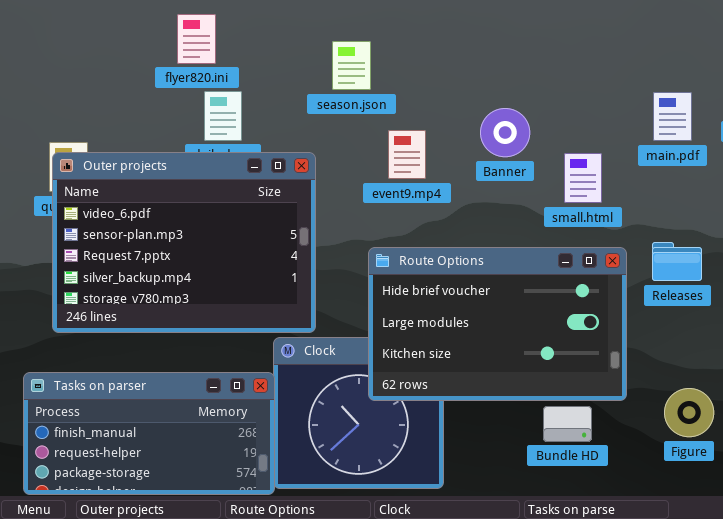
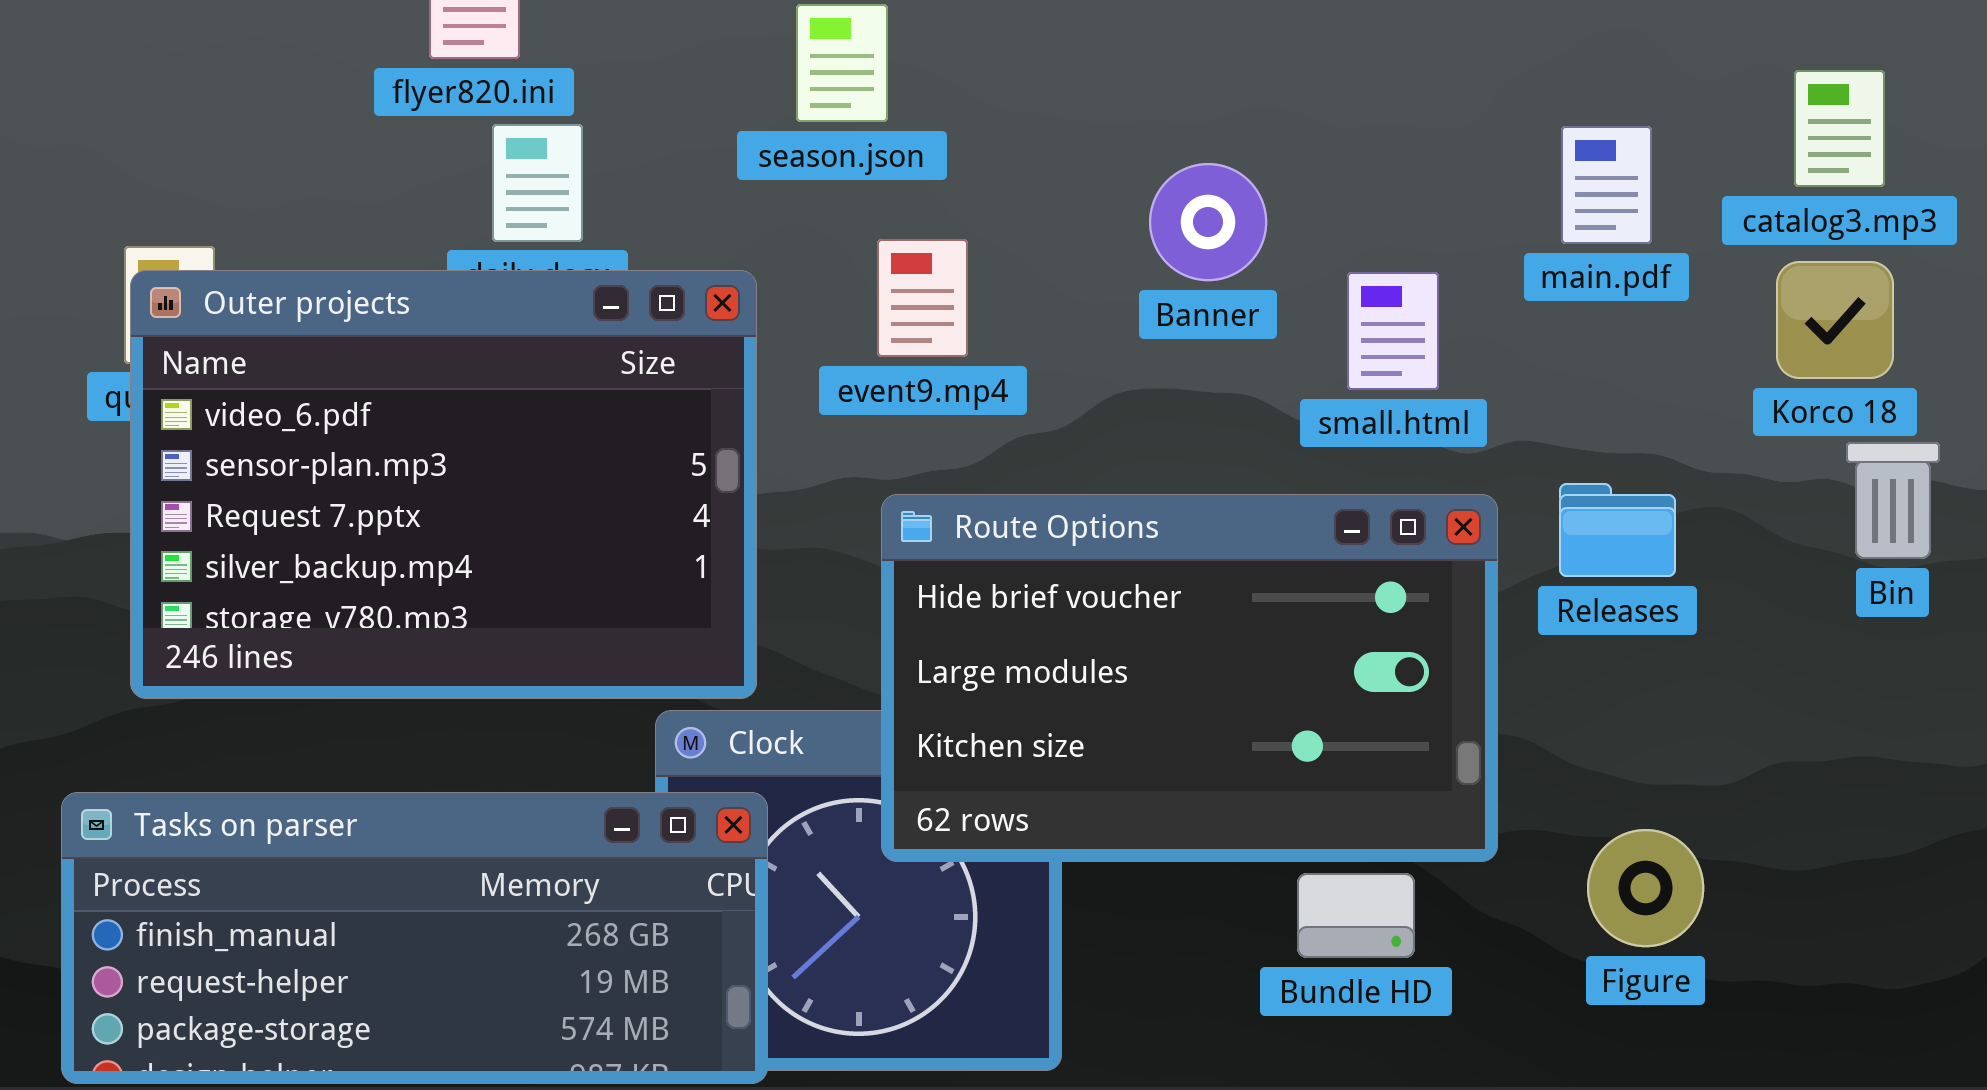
event9.mp4: [388,130,426,179] -> [877,239,968,357], moved
Tasks on parser: [23,372,275,495] -> [61,792,768,1084], resized

